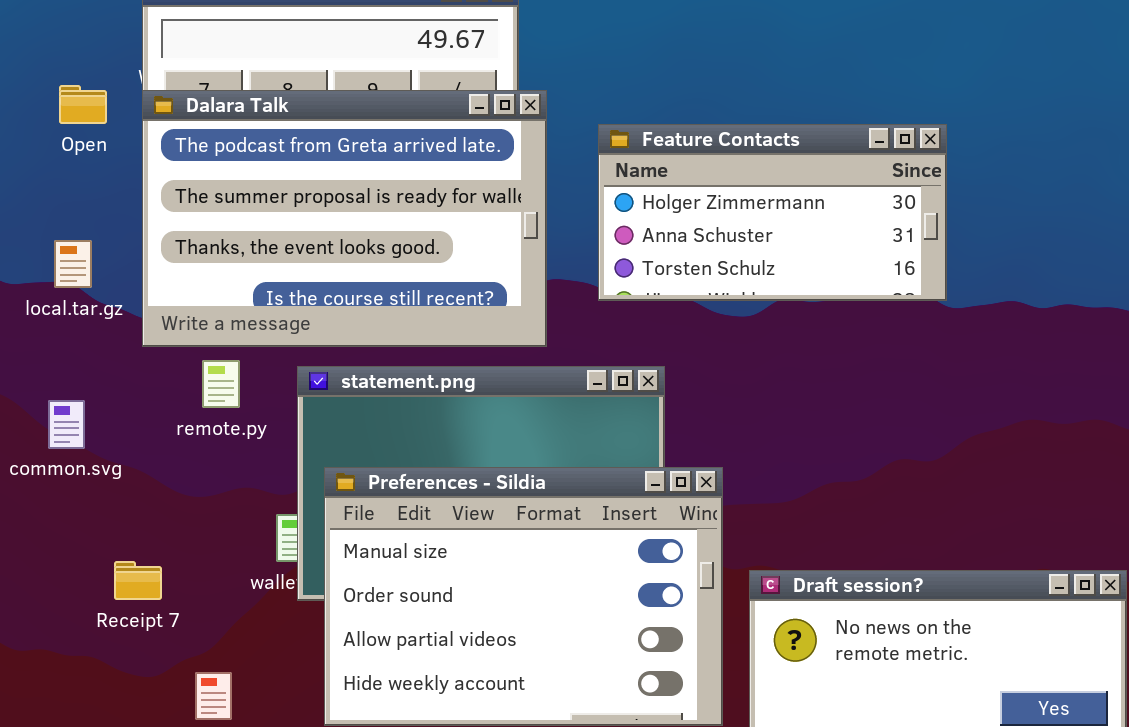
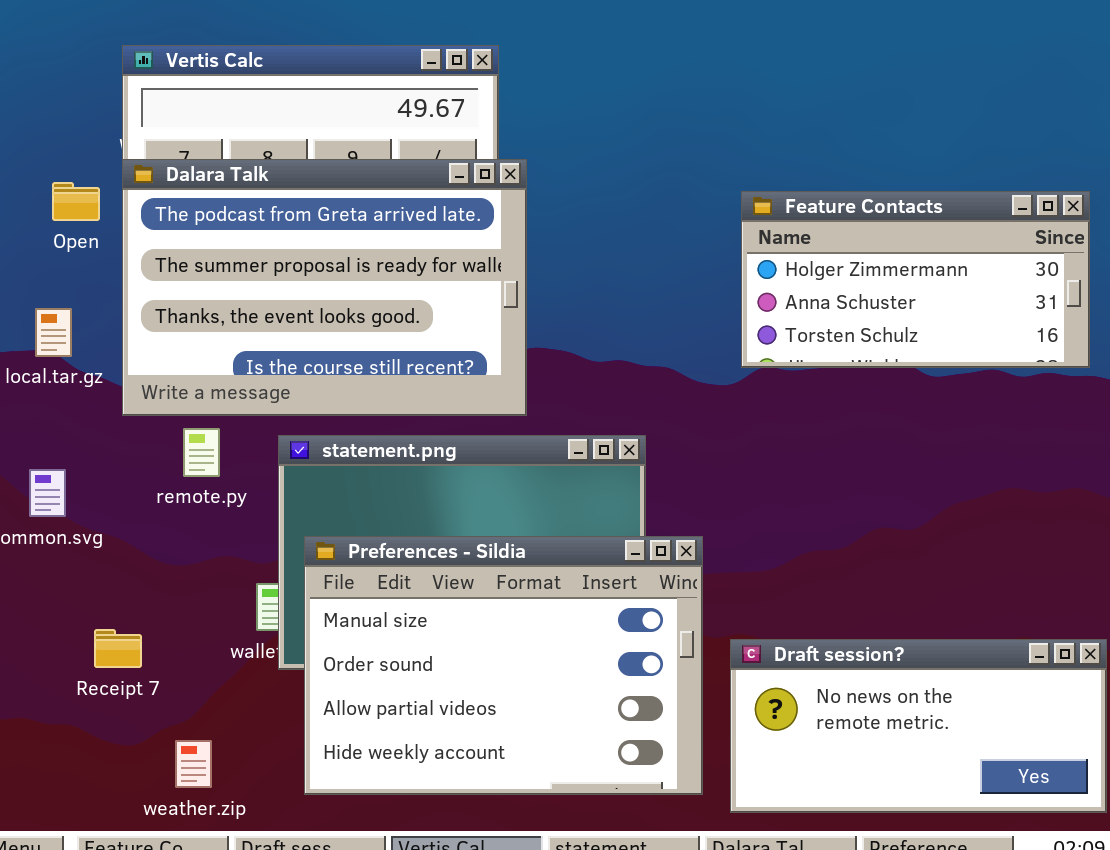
Open: [59,85,107,124] -> [52,182,100,221], moved
Feature Contacts: [598,124,947,301] -> [741,191,1090,368], moved

